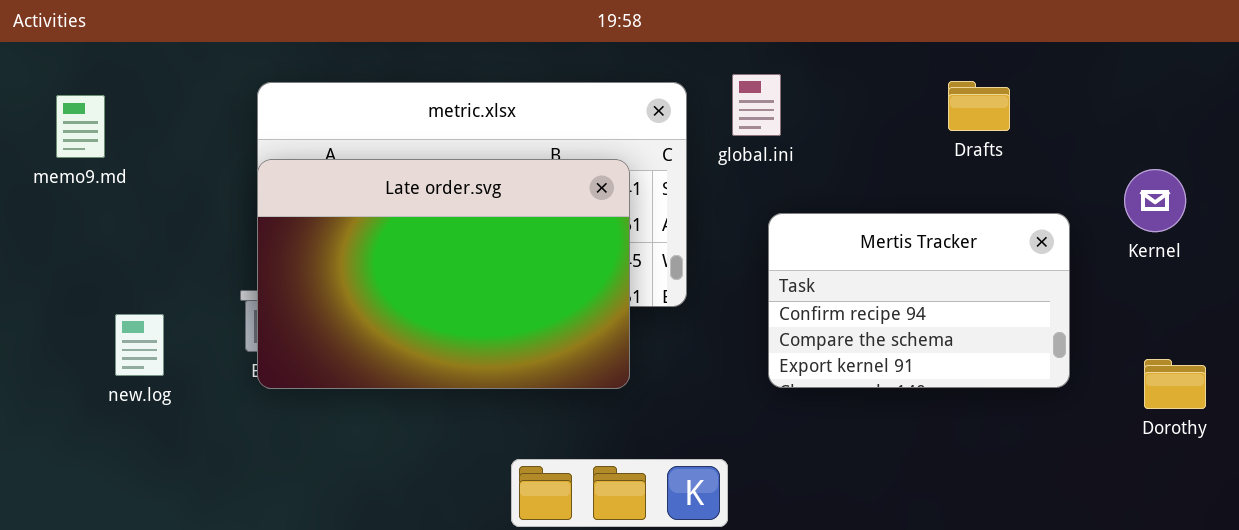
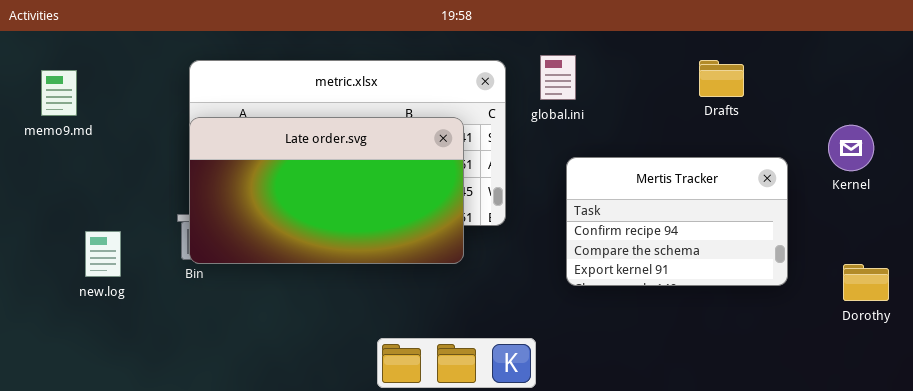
Late order.svg: [257,159,630,389] -> [189,117,464,264], resized

